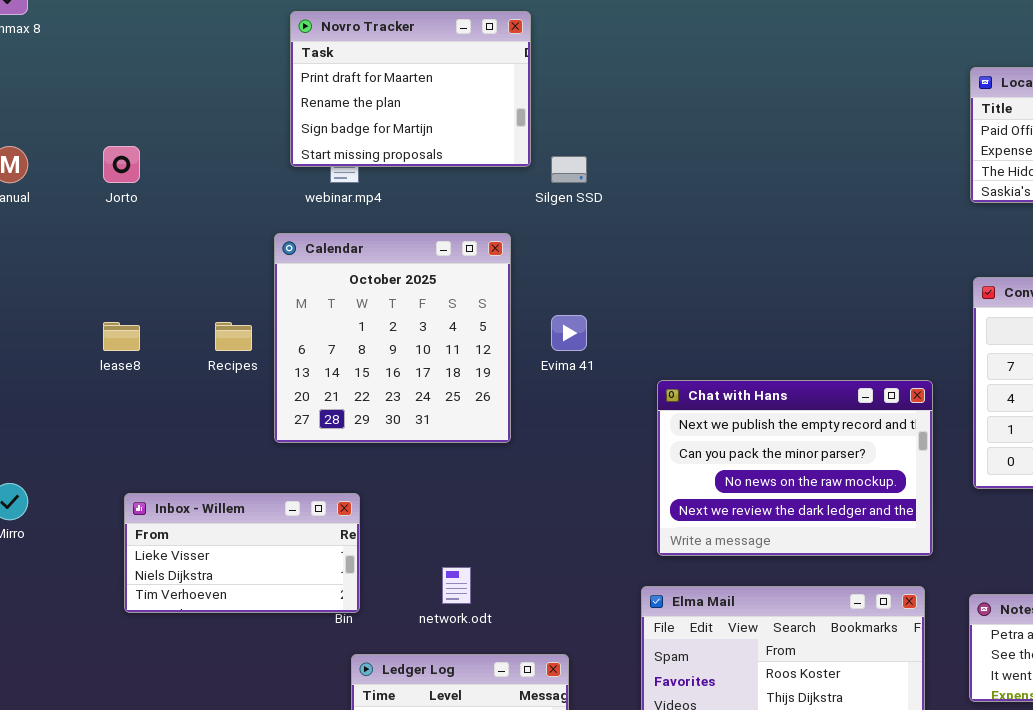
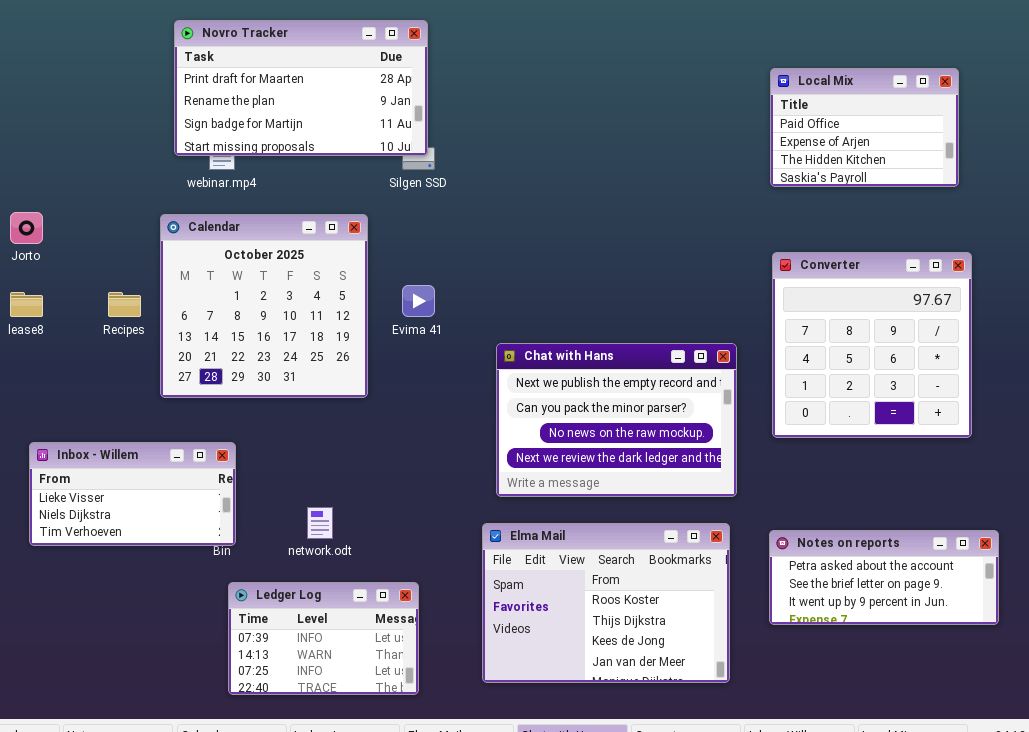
Novro Tracker: [290,11,531,167] -> [174,20,428,156], resized
Jorto: [103,146,140,183] -> [10,212,43,244], moved

